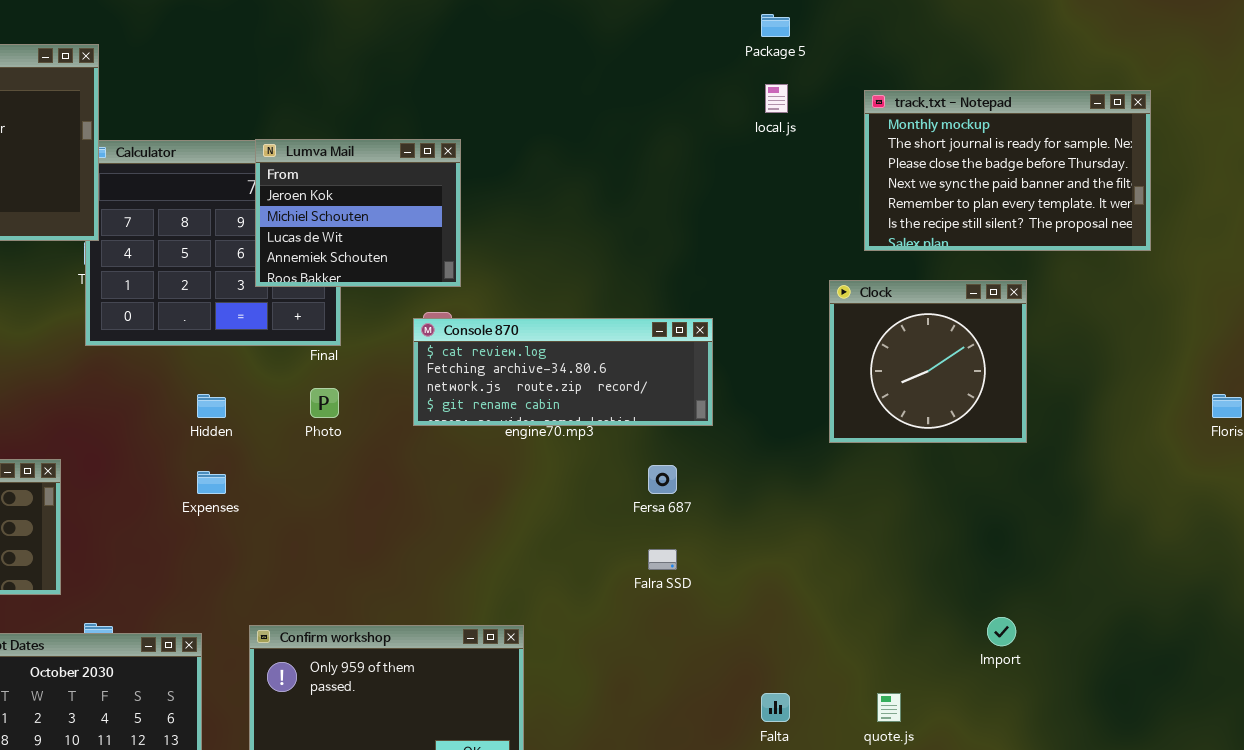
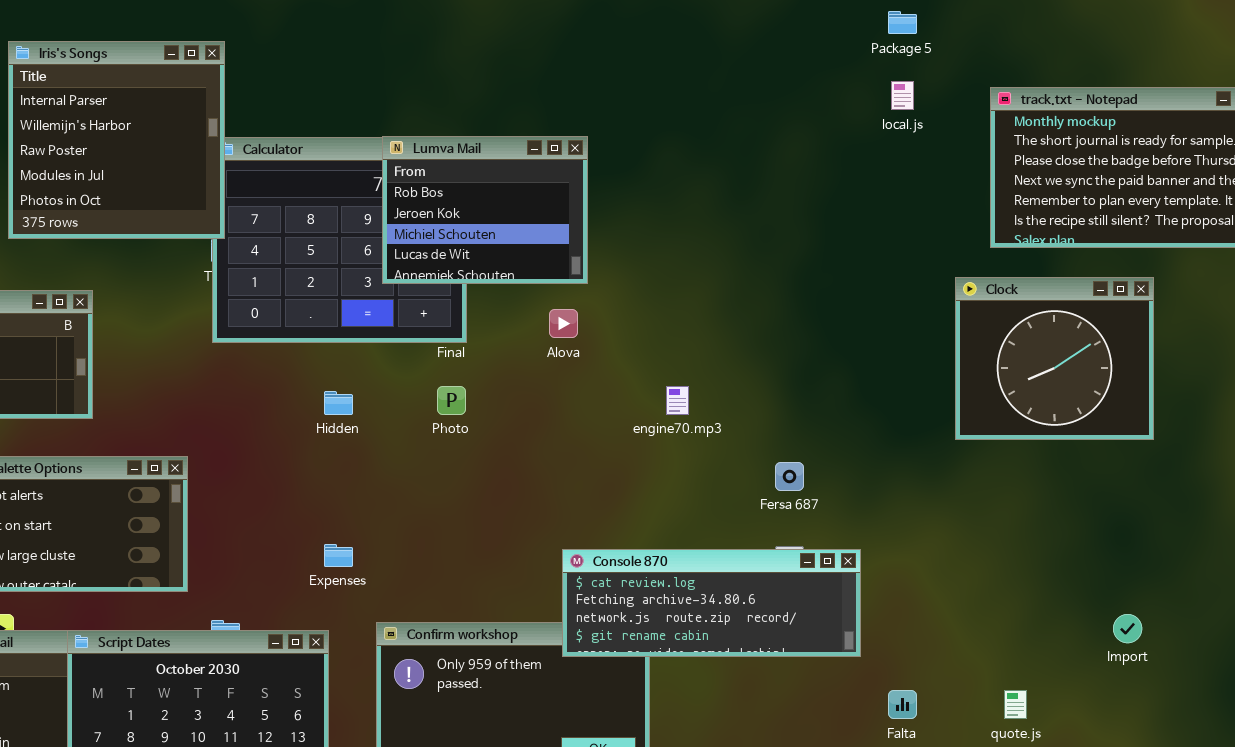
Lumva Mail: [255,139,461,287] -> [382,136,588,284], scrolled up 1 row
Console 870: [413,318,713,426] -> [562,549,861,657], moved
Expenses: [197,471,226,494] -> [324,544,353,567], moved

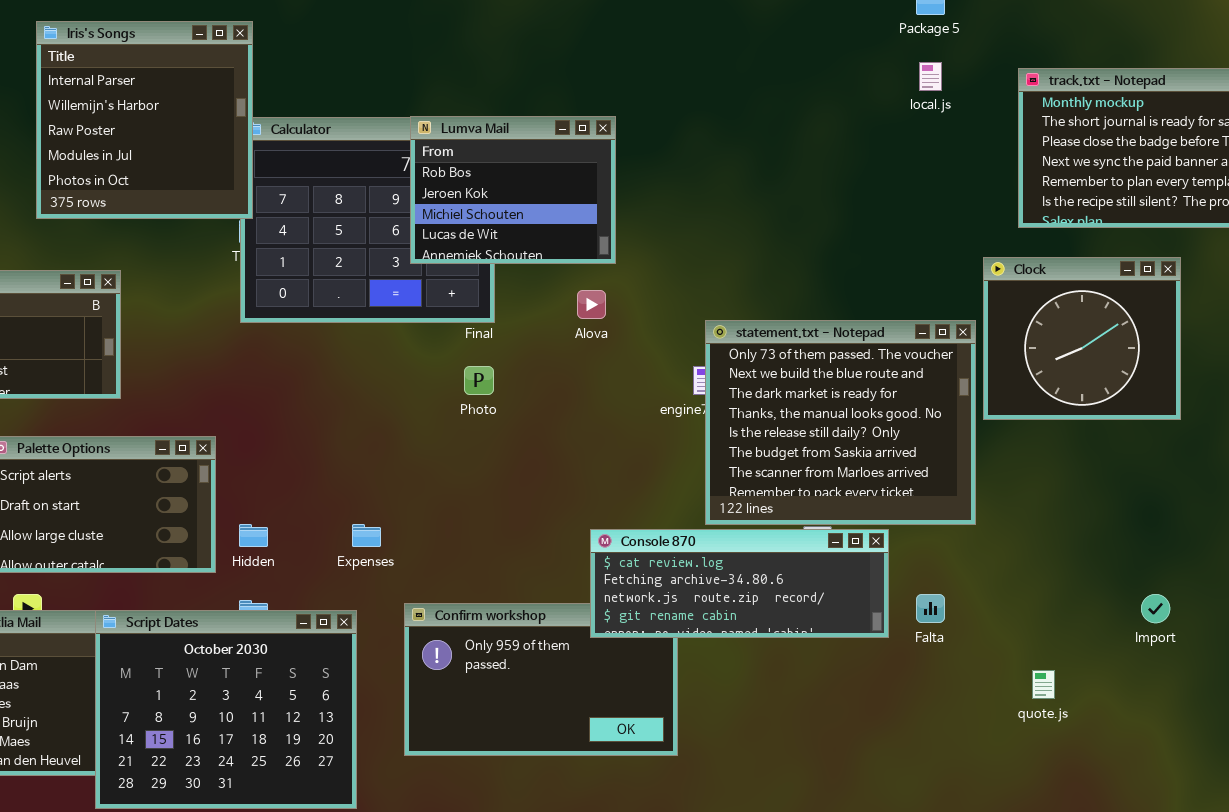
statement.txt - Notepad: none -> [705,320,976,525], opened
Hidden: [324,391,353,415] -> [239,524,268,547], moved
Falta: [888,690,917,719] -> [916,594,945,623], moved

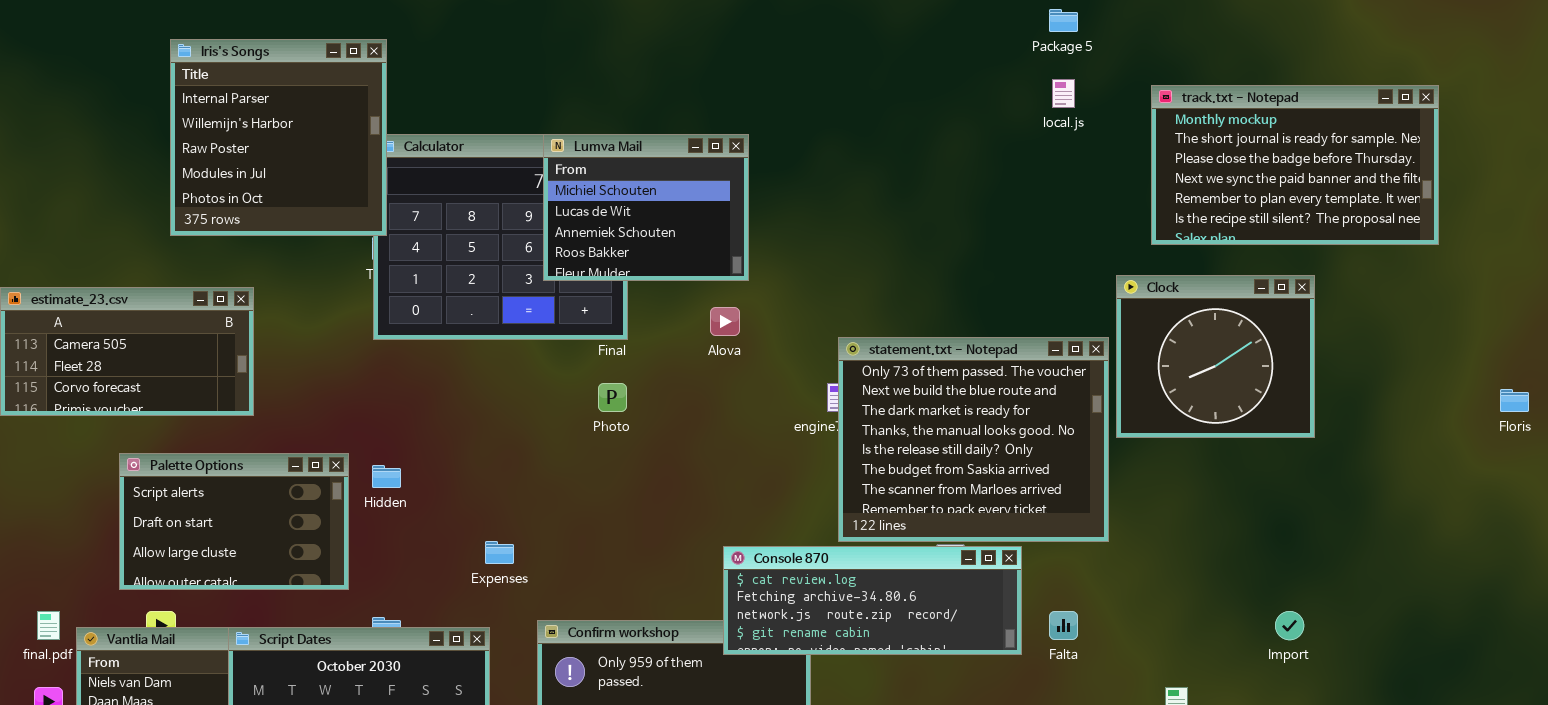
Lumva Mail: [410,116,616,264] -> [543,134,749,281], scrolled down 2 rows
Hidden: [239,524,268,547] -> [372,465,401,488], moved

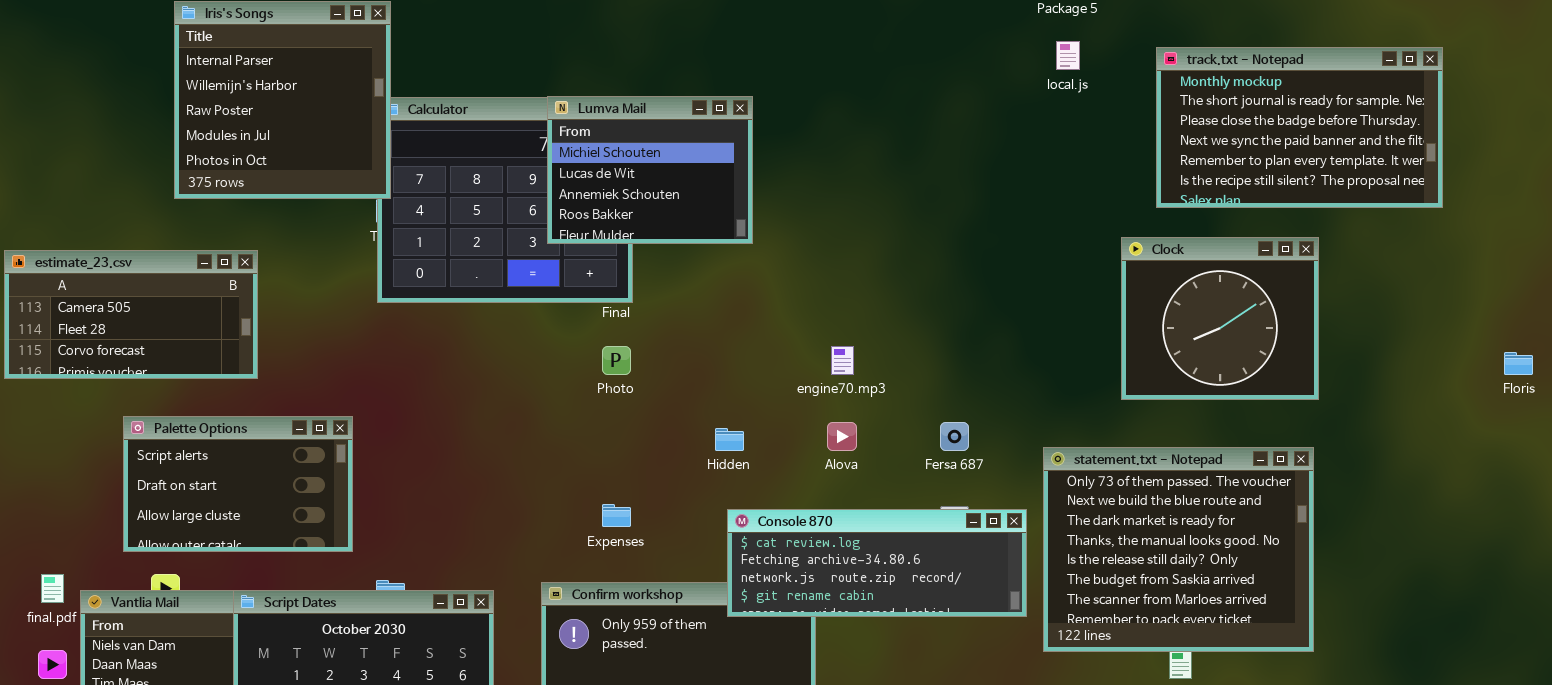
Alova: [710,307,740,336] -> [827,422,857,451], moved
statement.txt - Notepad: [838,337,1109,542] -> [1043,447,1314,652], moved
Hidden: [372,465,401,488] -> [715,428,744,451], moved
Expenses: [485,541,514,564] -> [602,504,631,527], moved

